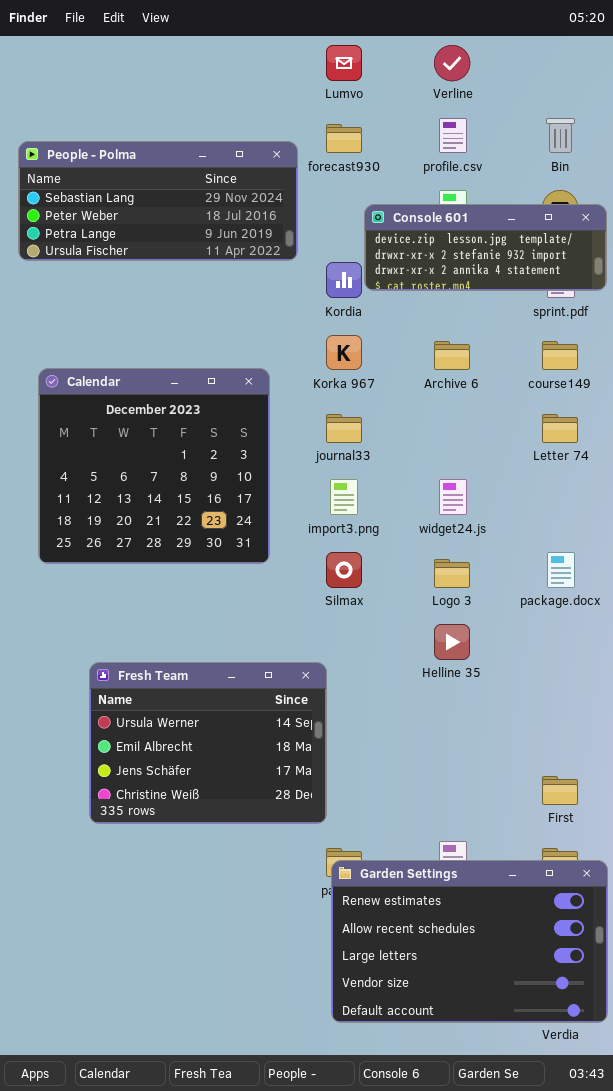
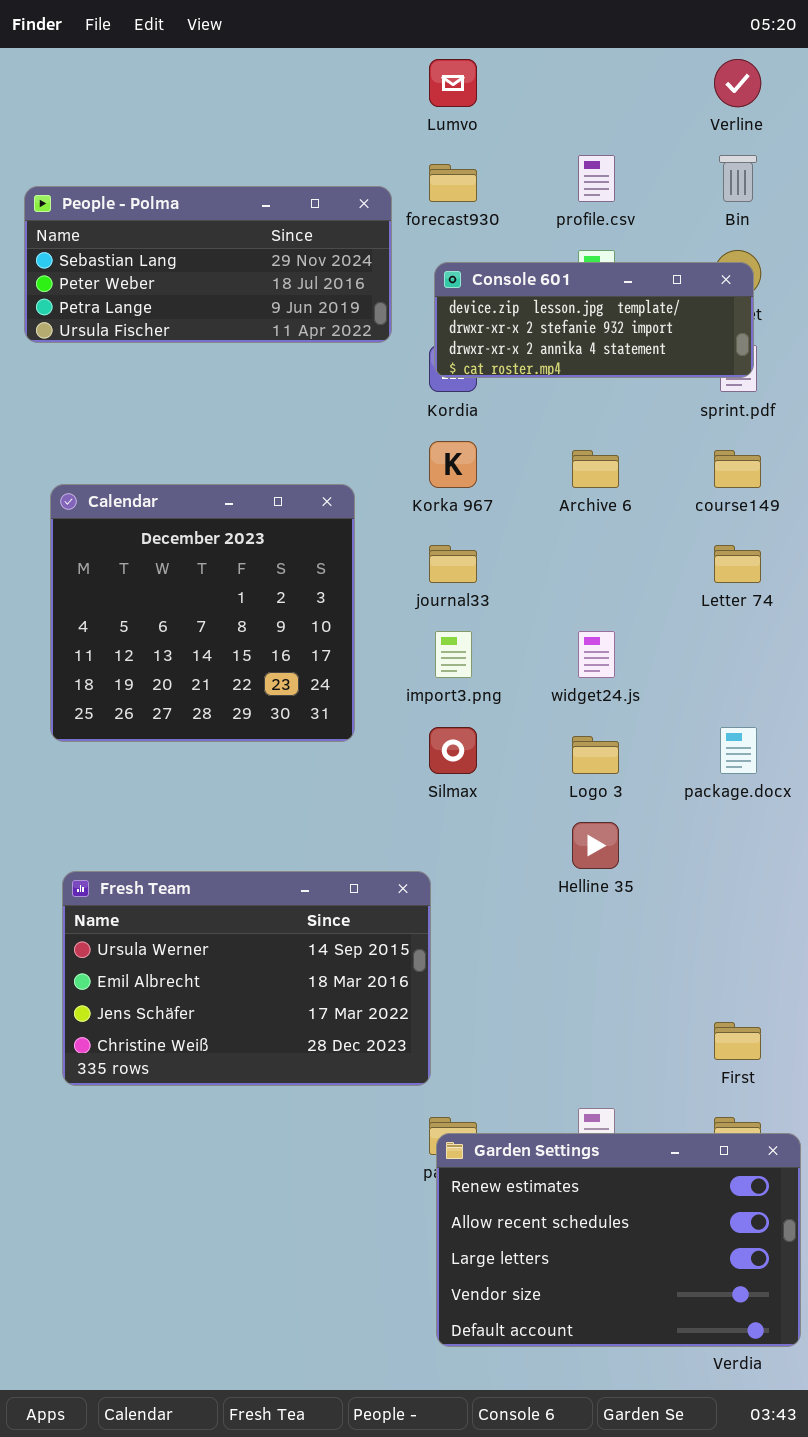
Verline: [434,45,470,81] -> [714,59,761,107], moved
Console 601: [364,204,607,291] -> [434,262,754,378], moved
Fresh Team: [89,662,327,824] -> [62,871,431,1086], resized

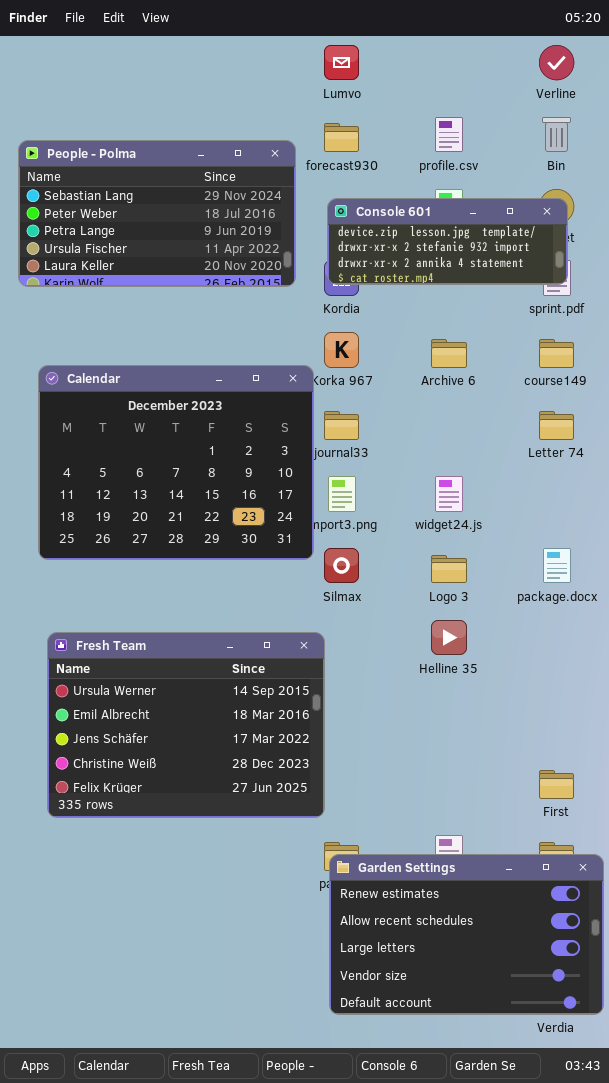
People - Polma: [24,186,392,343] -> [18,140,296,287], resized
Calendar: [50,484,355,742] -> [38,365,314,560], resized
Fresh Team: [62,871,431,1086] -> [47,632,325,818], resized

